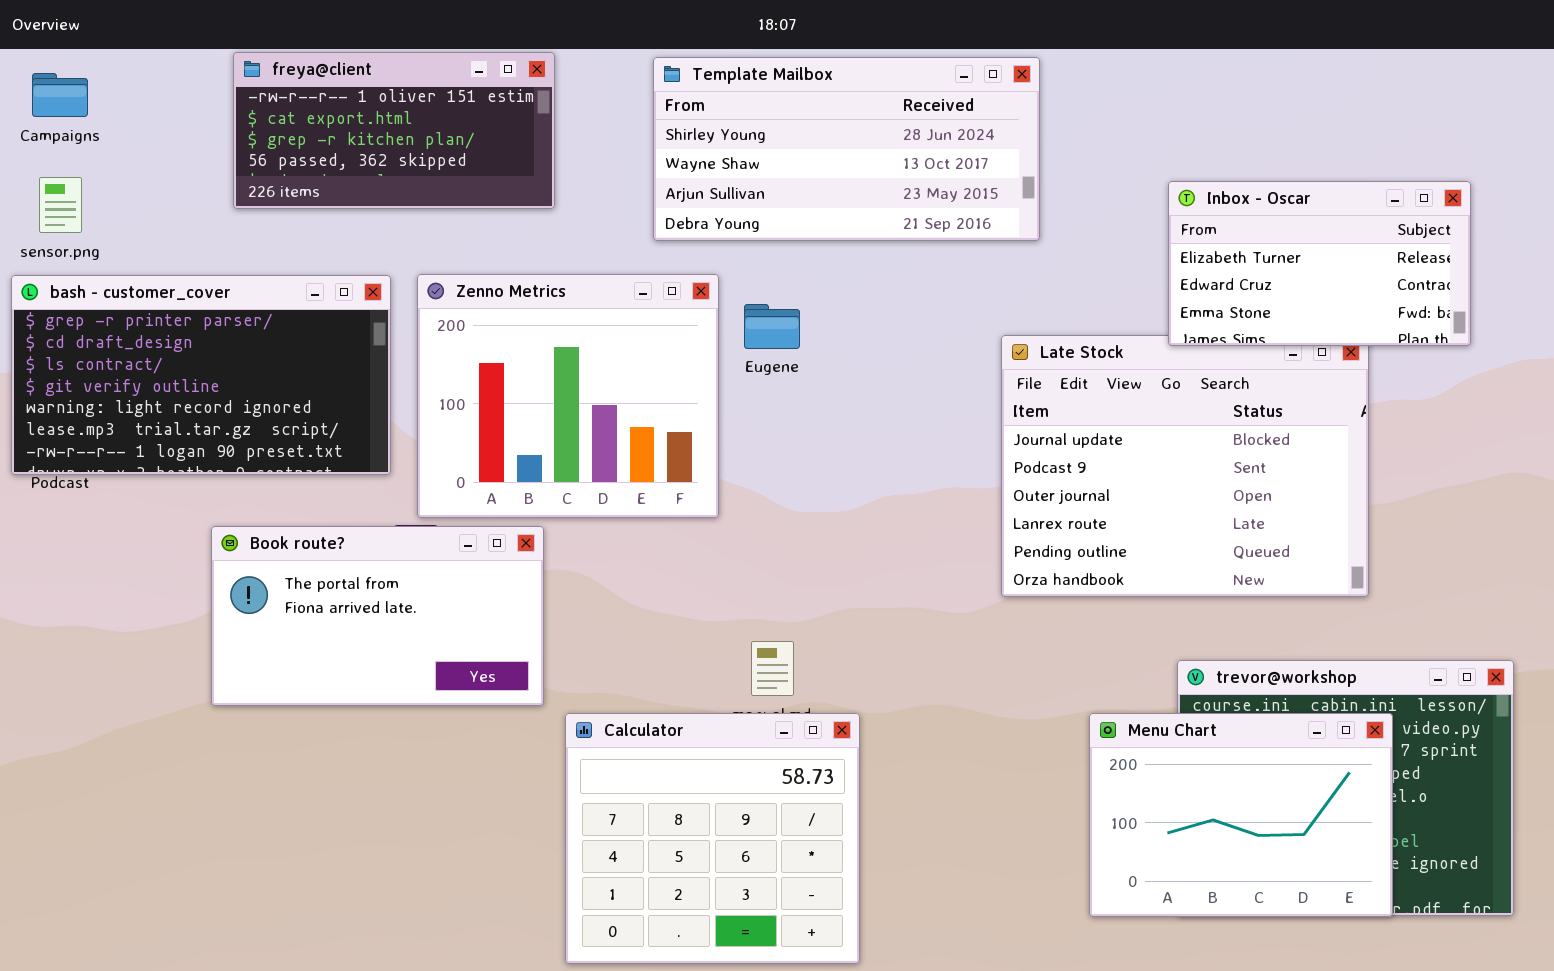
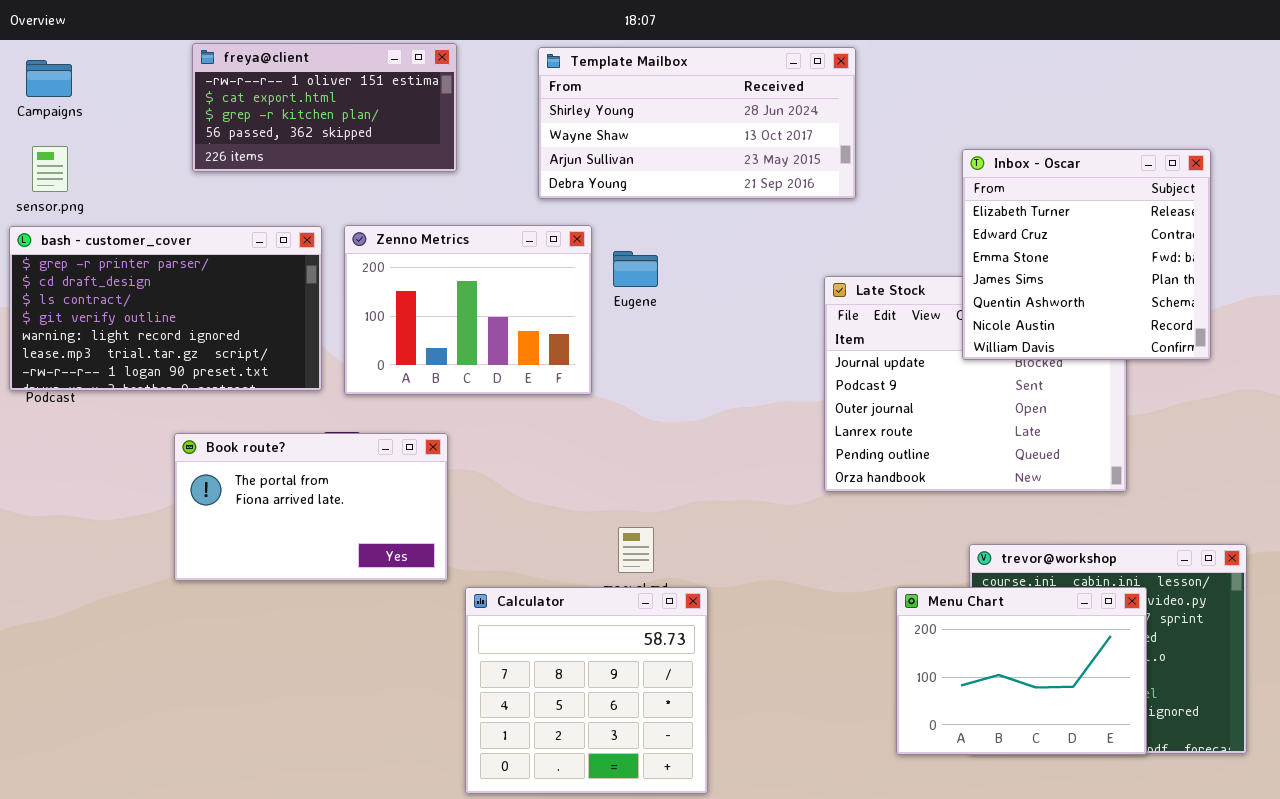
Inbox - Oscar: [1168,181,1471,346] -> [962,149,1211,360], resized
Zenno Metrics: [417,274,719,518] -> [344,225,592,395], resized

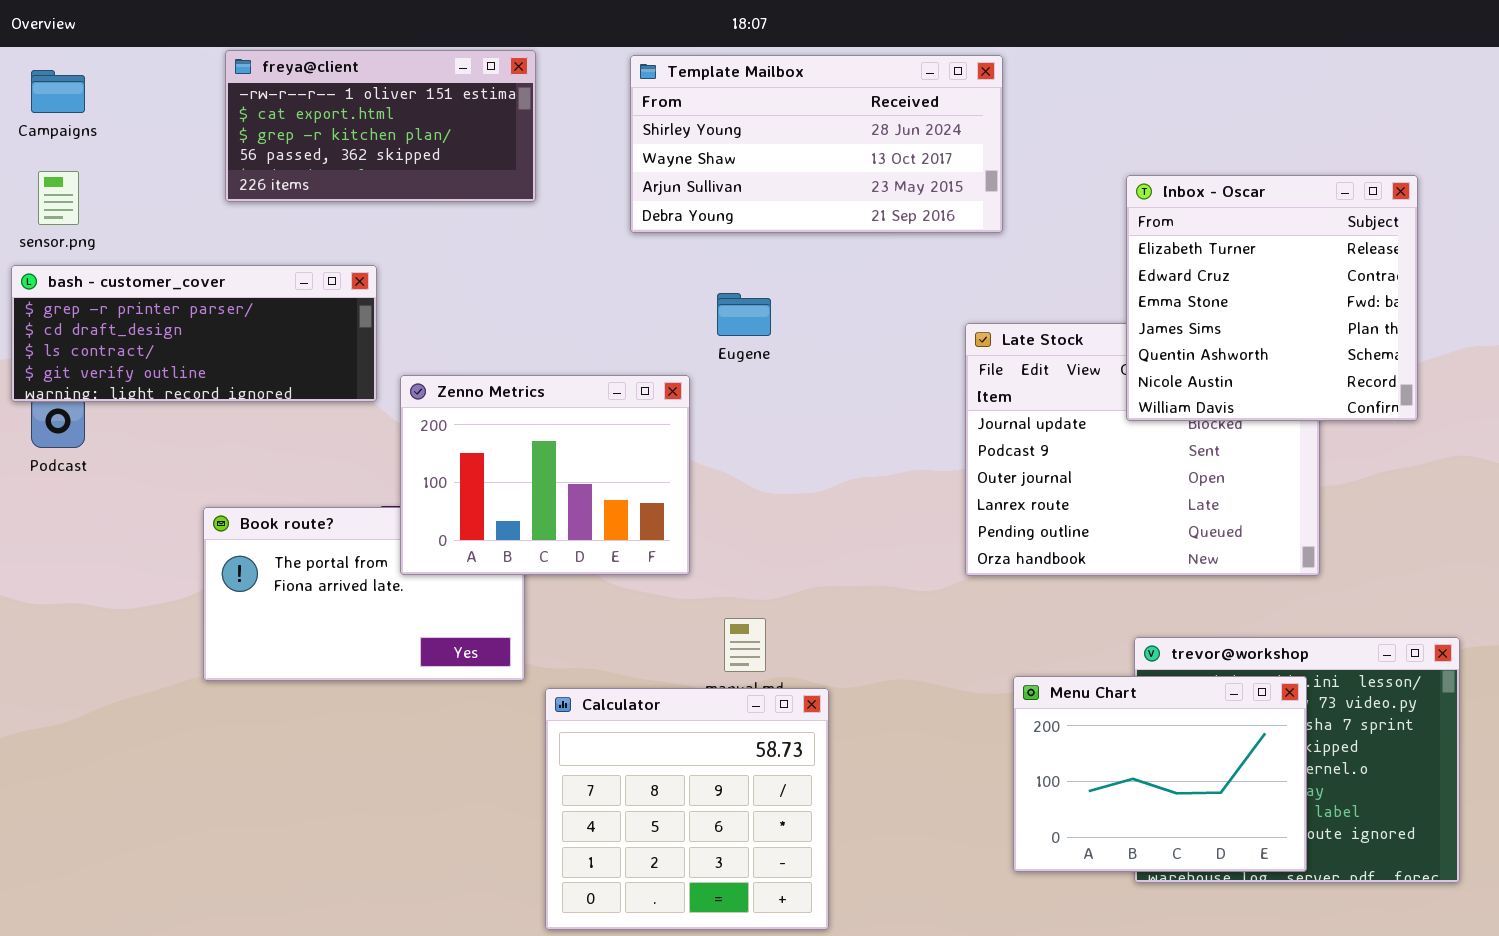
Zenno Metrics: [344,225,592,395] -> [400,375,690,575], moved
bash - customer_cover: [9,226,322,391] -> [11,265,377,402], resized
Menu Chart: [896,587,1147,755] -> [1013,676,1307,872], moved

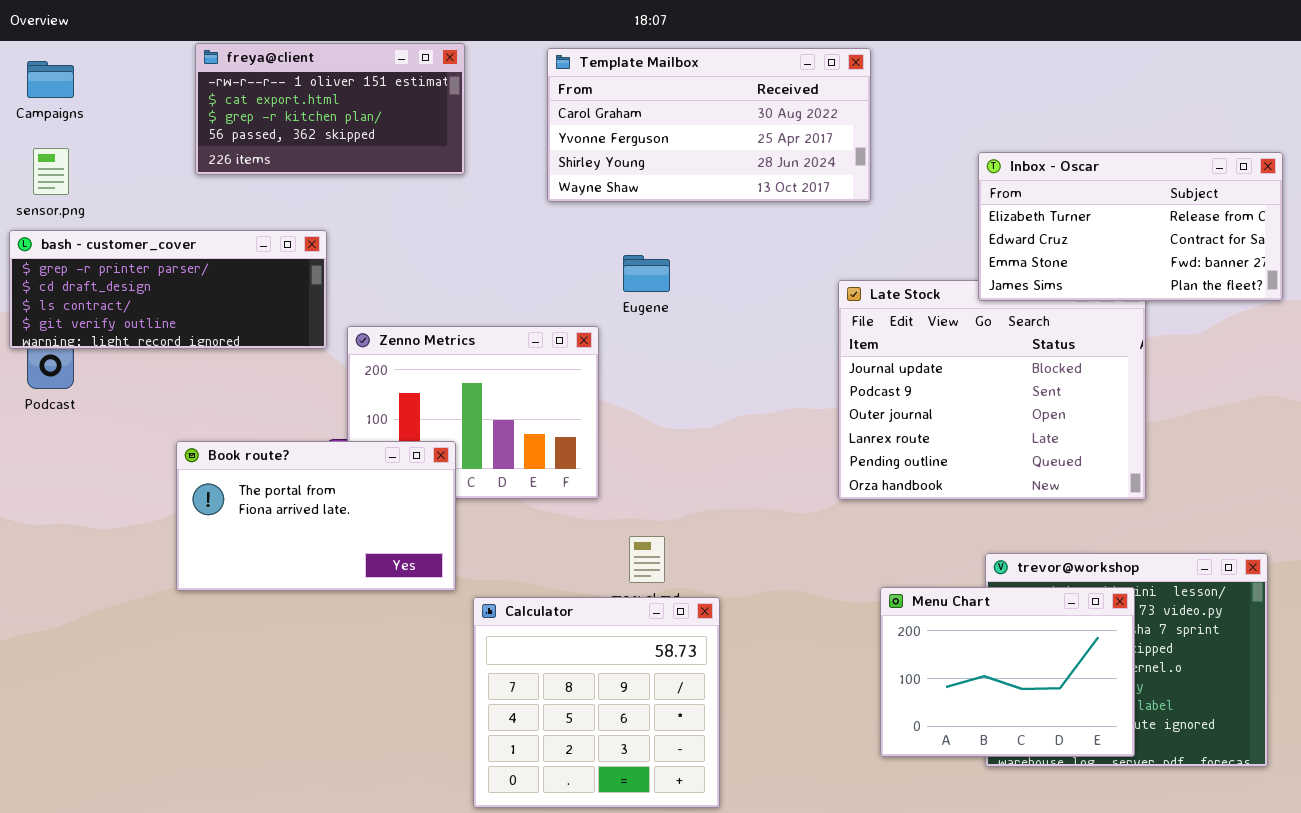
Template Mailbox: [630,55,1003,233] -> [547,48,871,202], scrolled up 2 rows
Inbox - Oscar: [1126,175,1418,421] -> [978,152,1283,301], resized
Book route?: [203,507,525,681] -> [176,441,456,591], raised

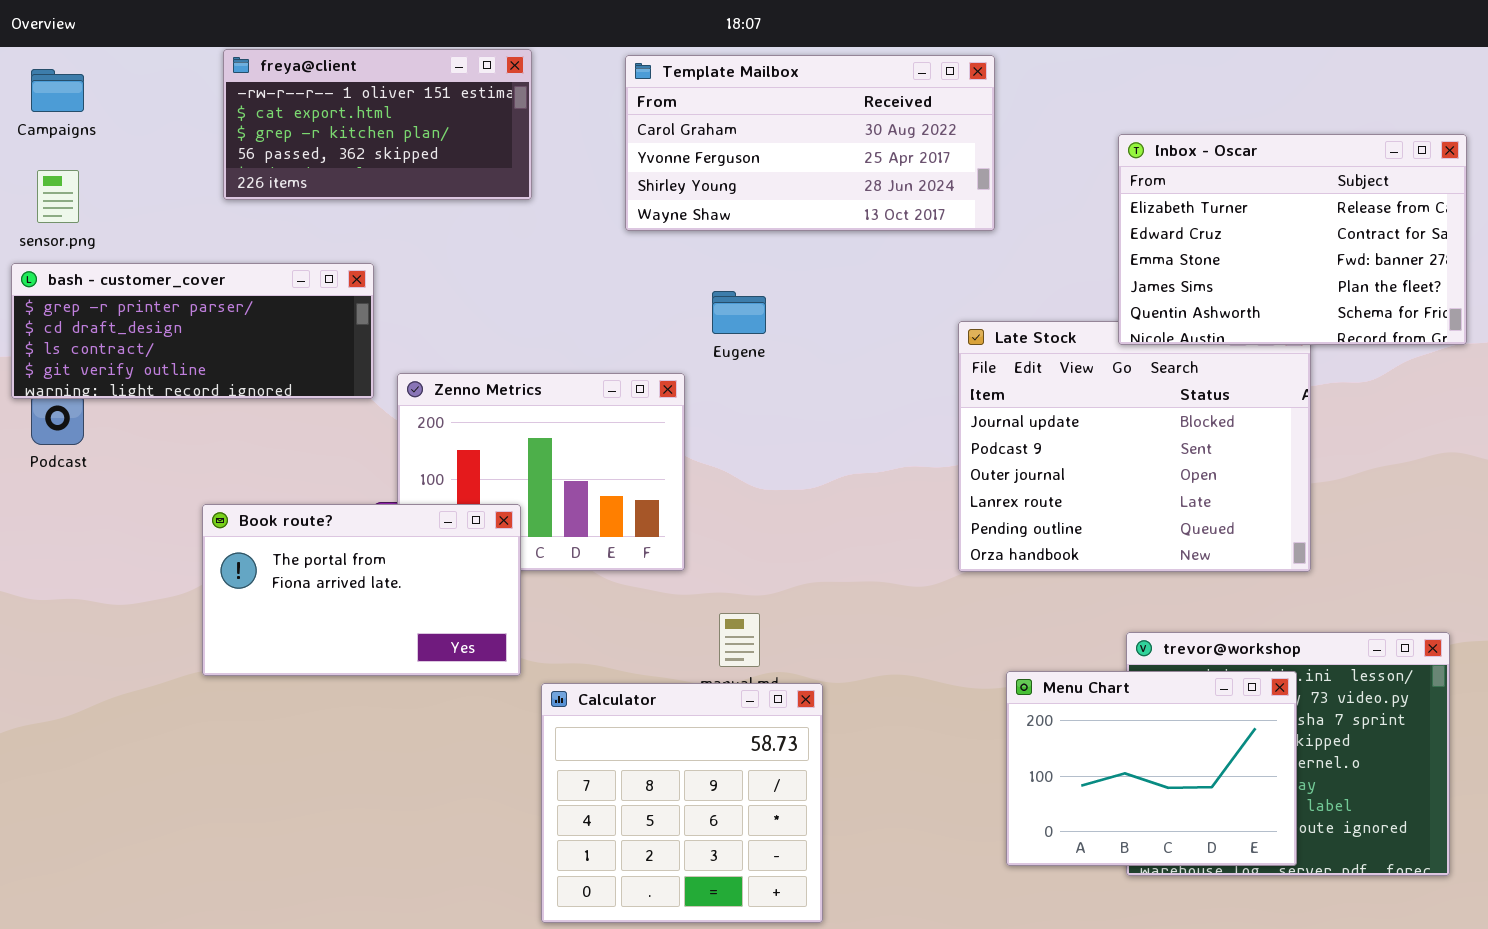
Inbox - Oscar: [978,152,1283,301] -> [1118,134,1467,345], resized

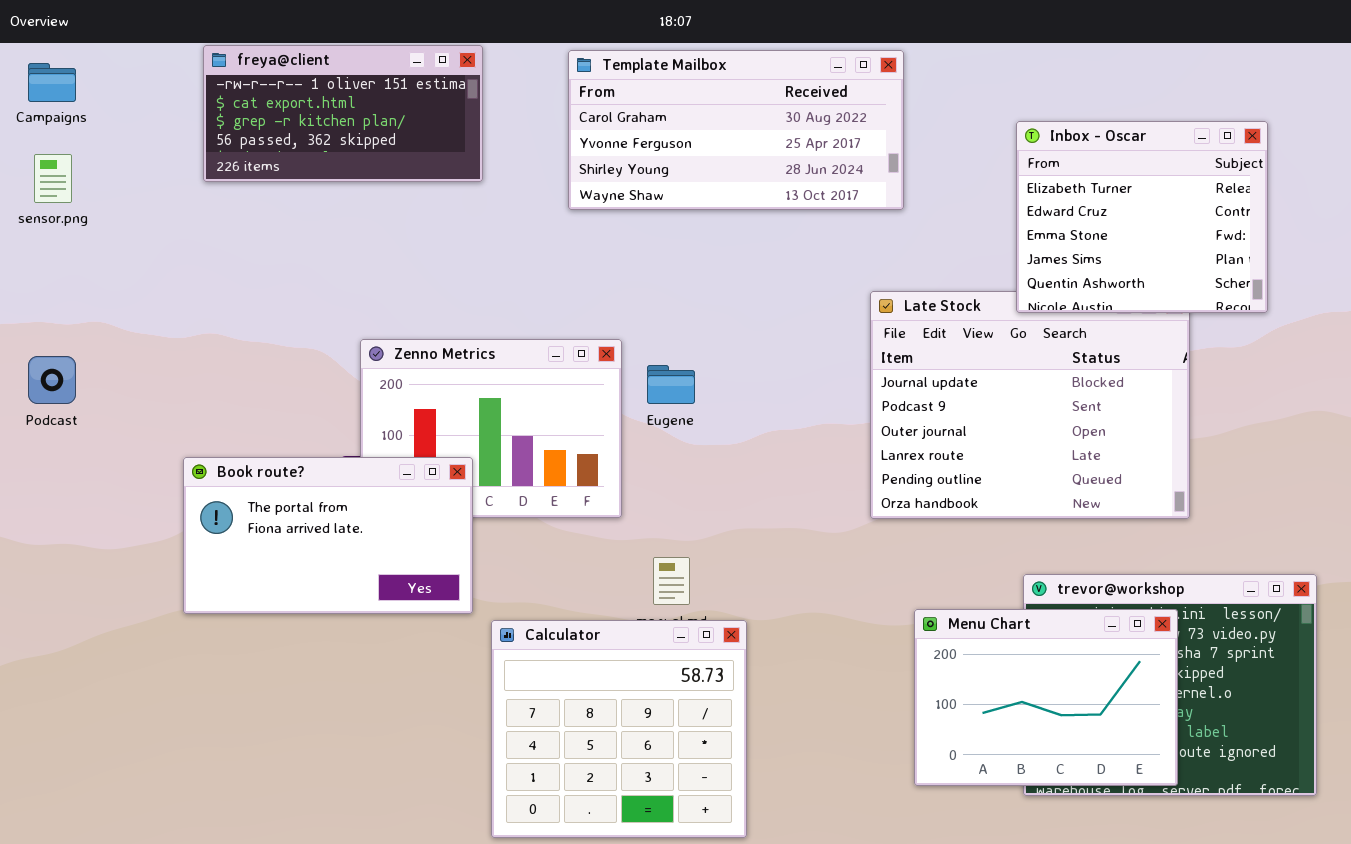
Inbox - Oscar: [1118,134,1467,345] -> [1016,121,1268,313], resized
bash - customer_cover: [11,263,374,399] -> none, closed
Eugene: [712,291,766,334] -> [647,365,695,404], moved

